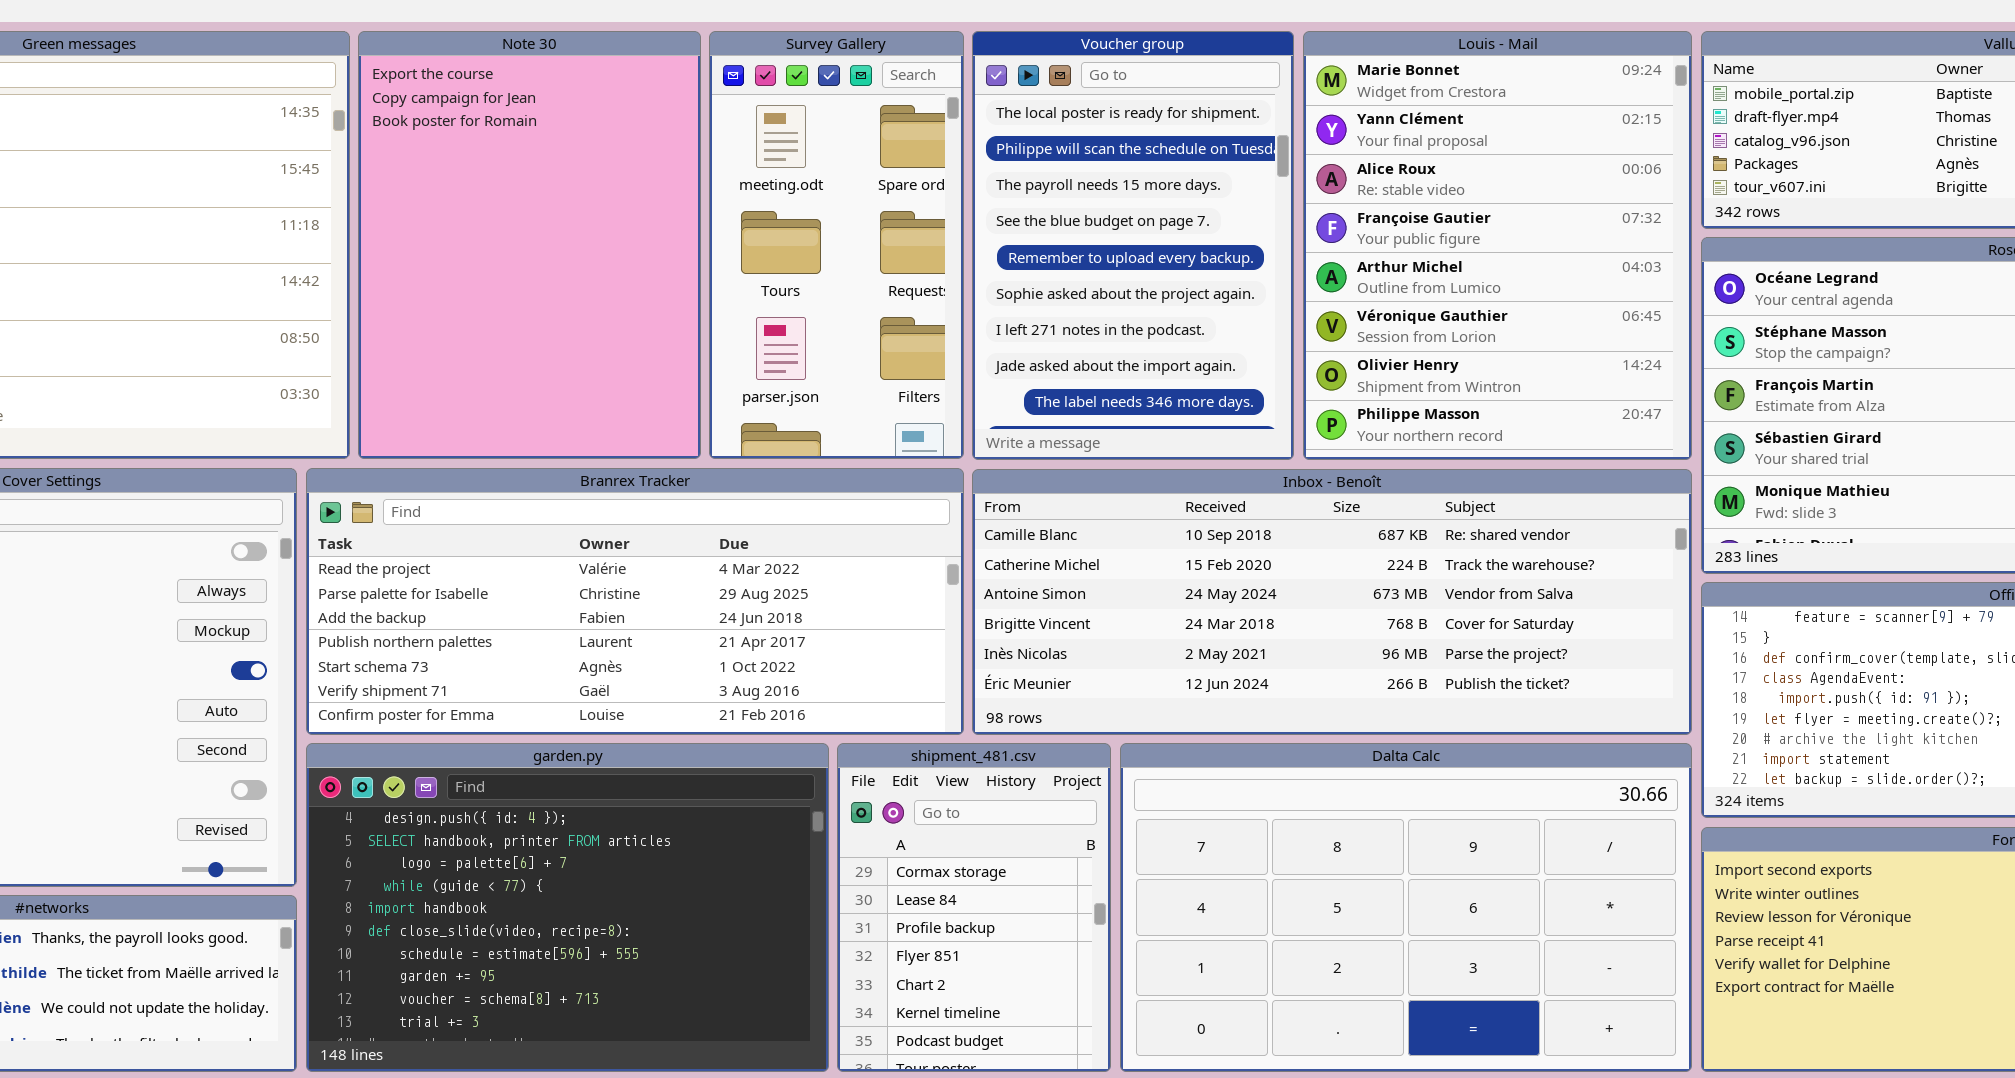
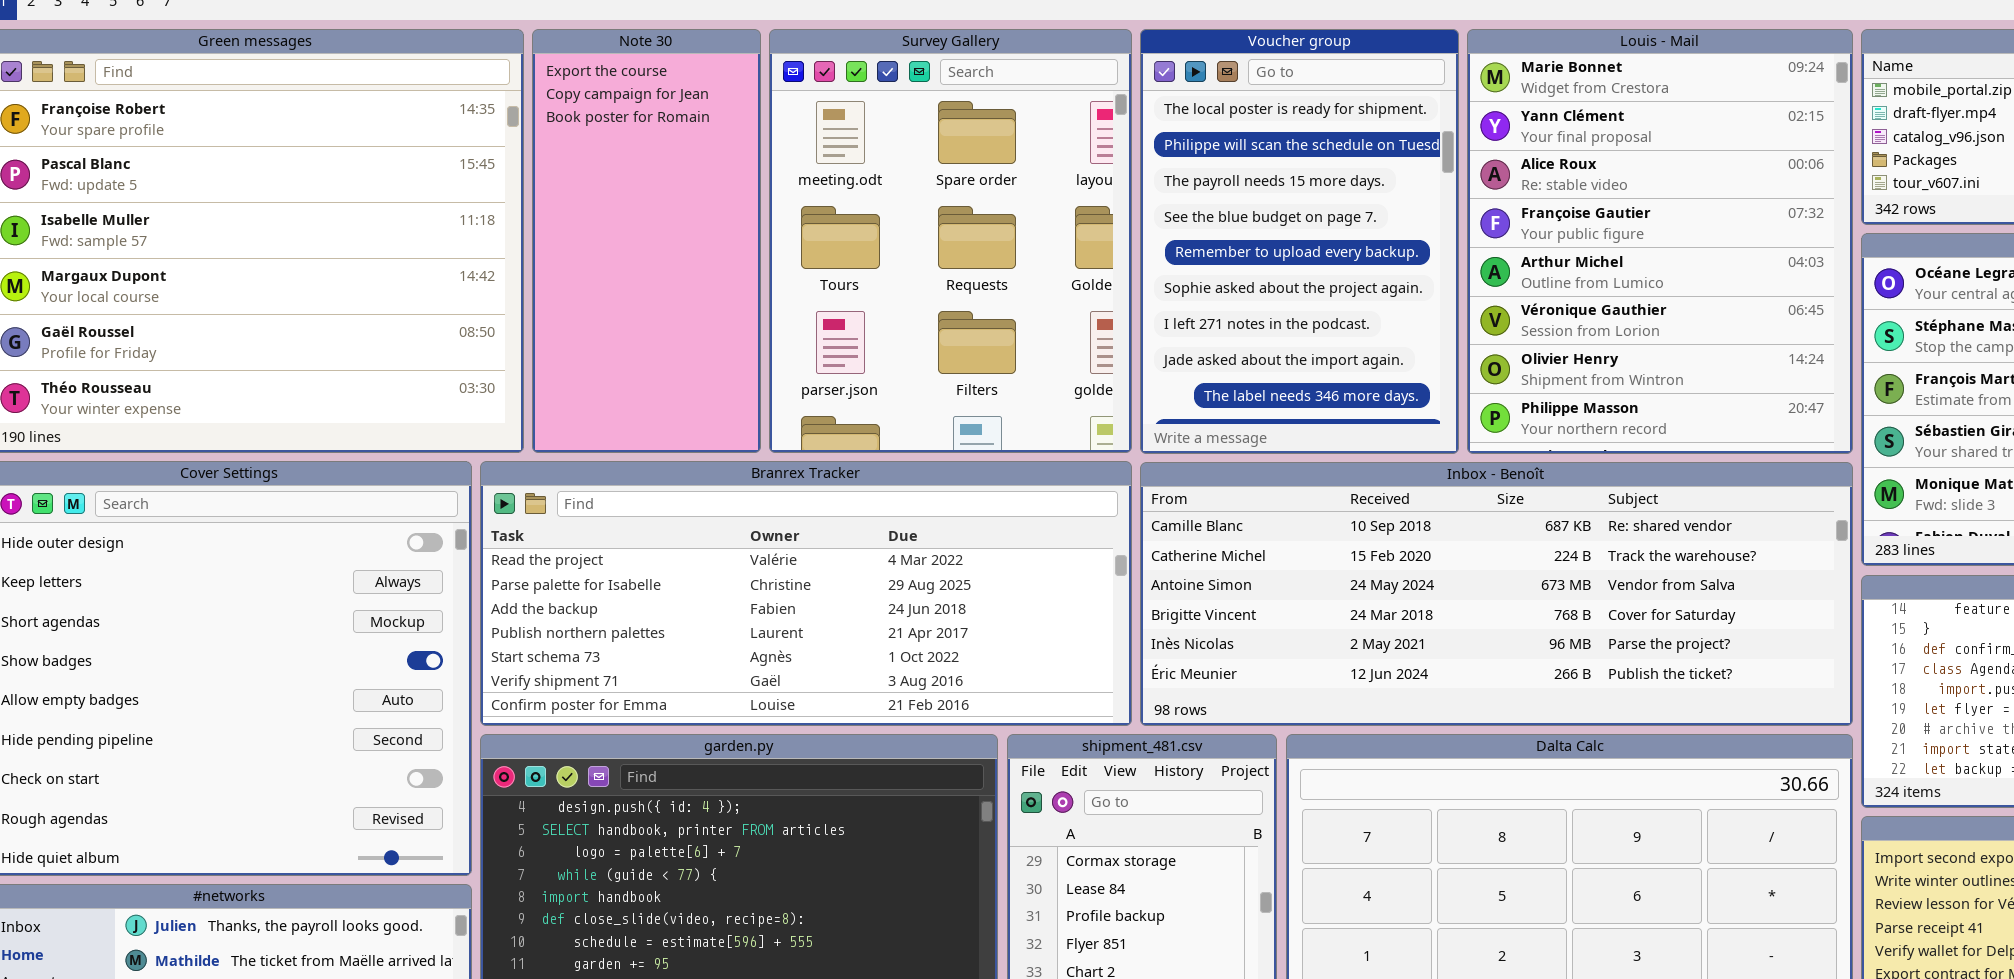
Note 30: [358,31,701,459] -> [532,29,761,453], resized
Survey Gallery: [709,31,964,459] -> [769,29,1132,453], resized

